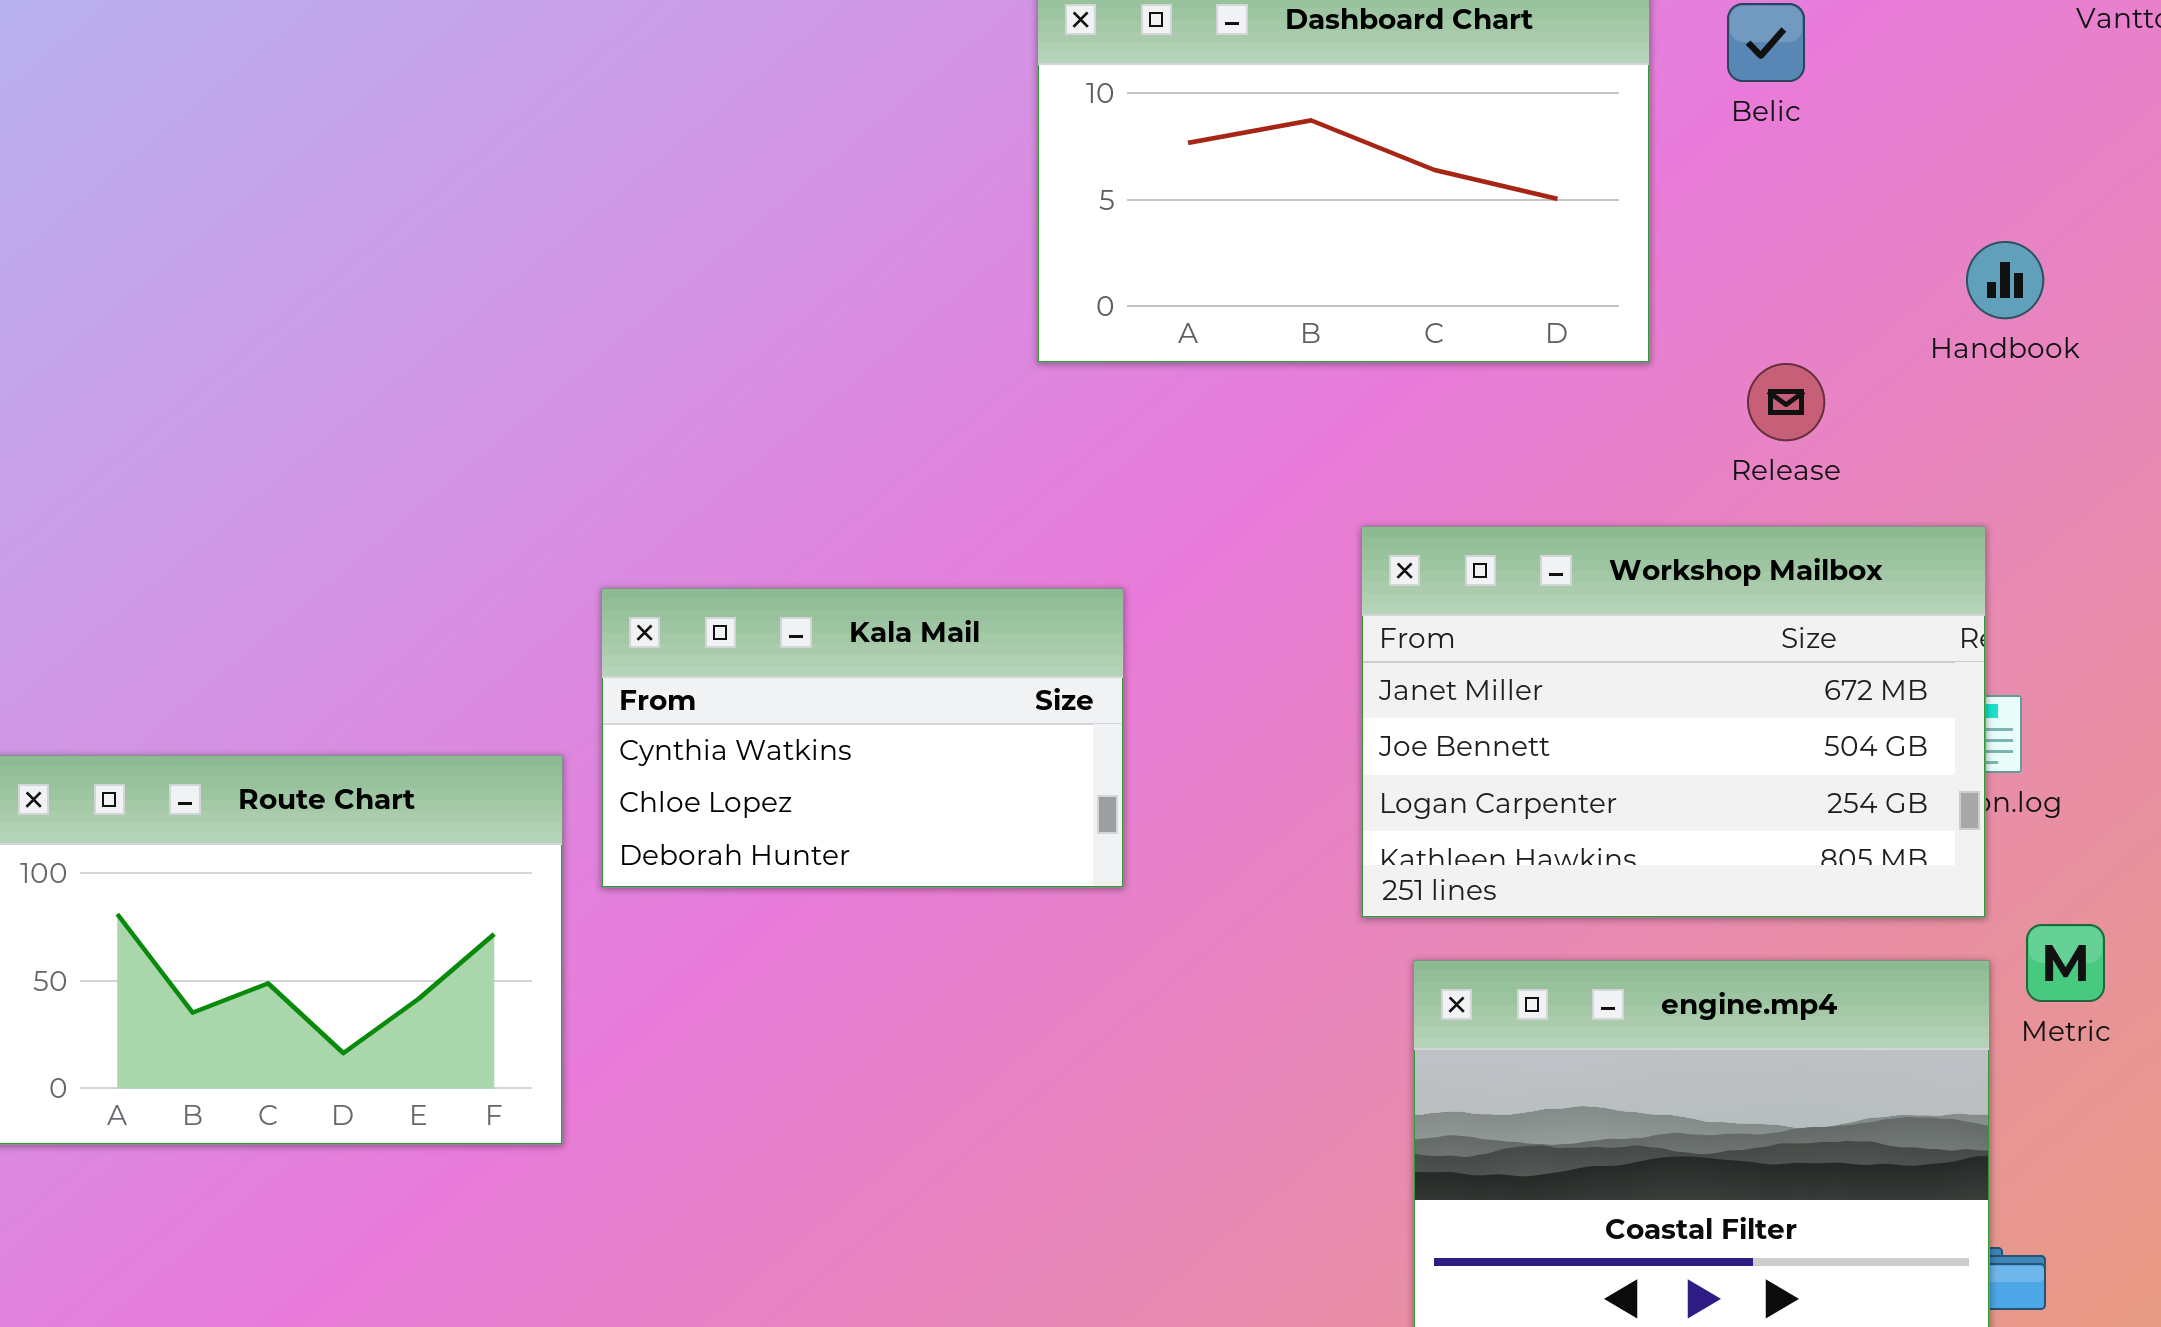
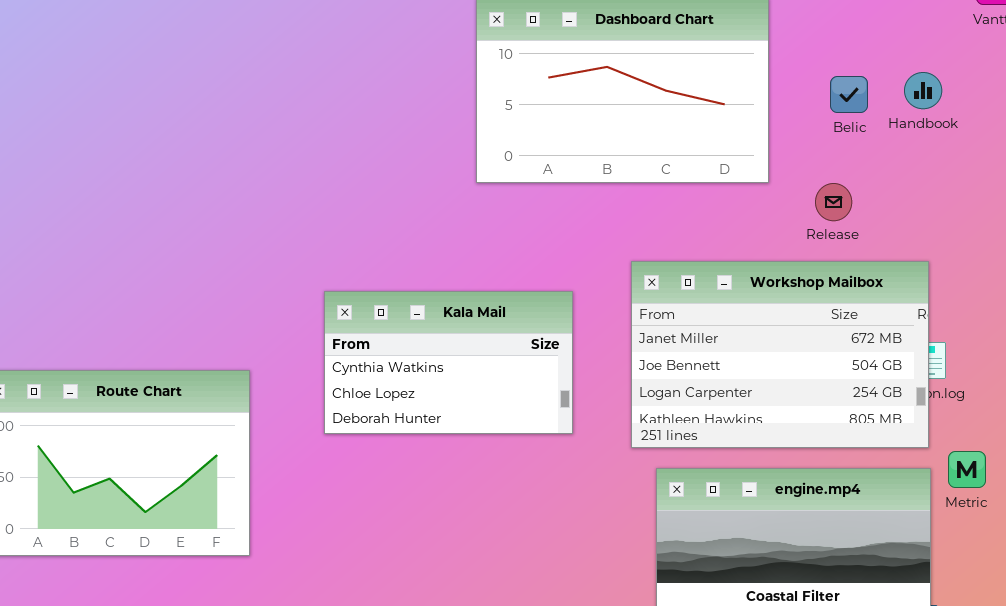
Belic: [1727,3,1805,82] -> [830,76,868,113], moved
Handbook: [1966,241,2044,319] -> [904,72,942,109], moved
Kala Mail: [601,588,1124,888] -> [324,291,573,434], moved

